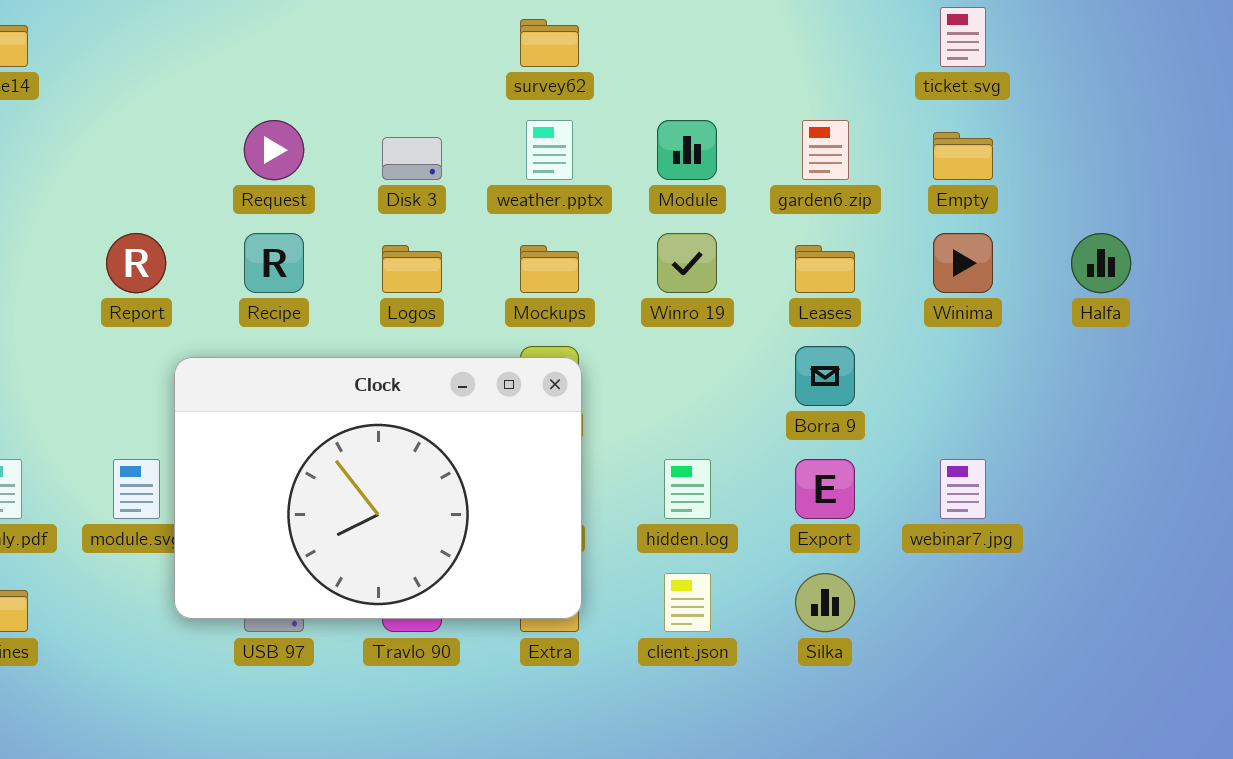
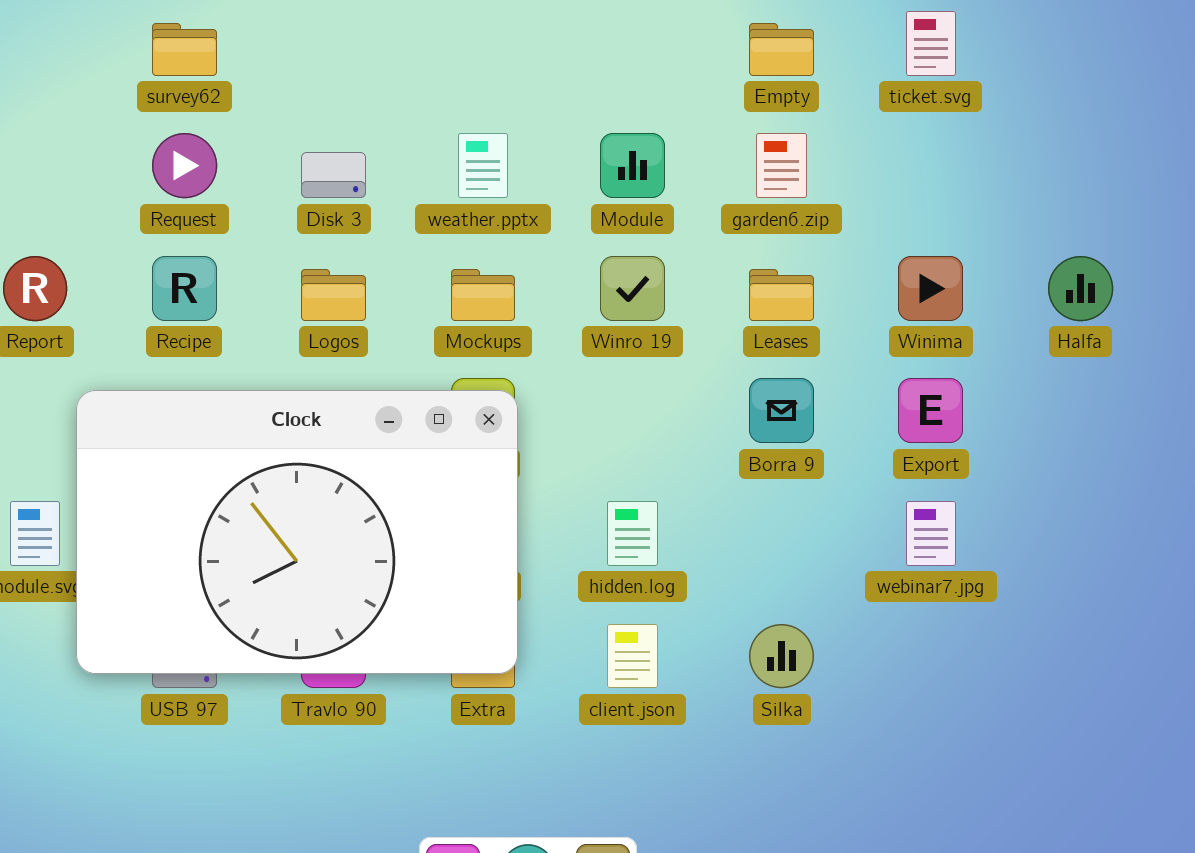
survey62: [520,19,579,67] -> [152,23,217,76], moved
Empty: [933,132,993,180] -> [749,23,814,76], moved
Export: [795,459,855,519] -> [898,378,963,443], moved

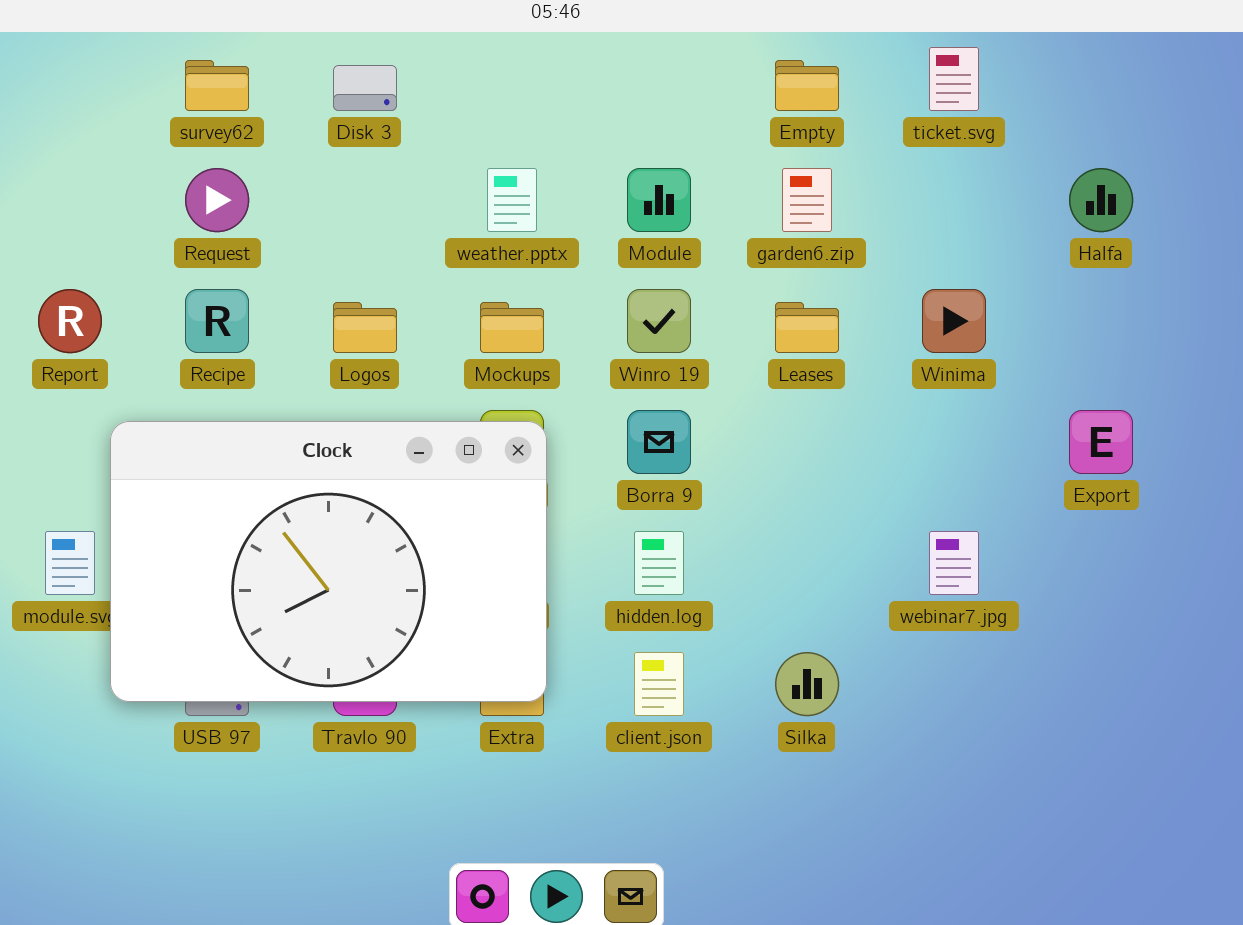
Disk 3: [301,152,366,198] -> [333,65,397,111], moved
Halfa: [1048,256,1113,321] -> [1069,168,1133,232], moved
Borra 9: [749,378,814,443] -> [627,410,691,474], moved
Export: [898,378,963,443] -> [1069,410,1133,474], moved

